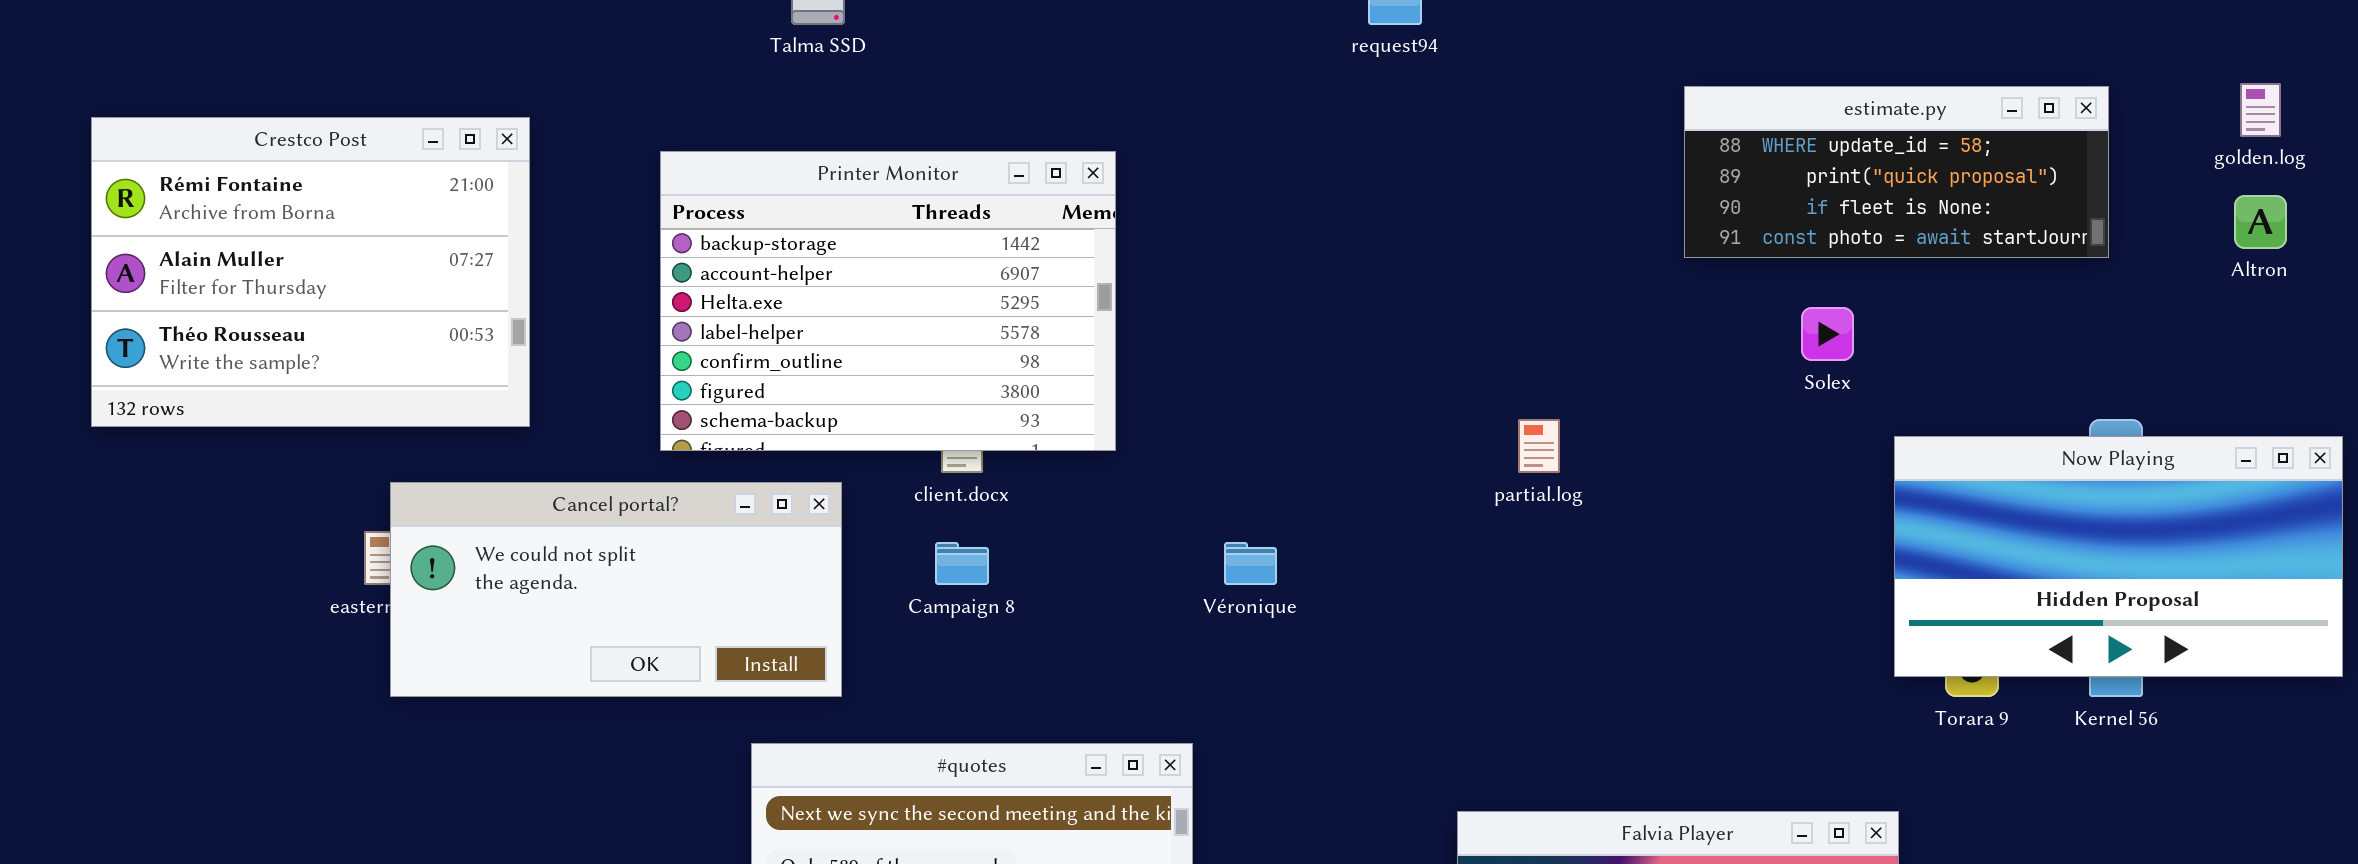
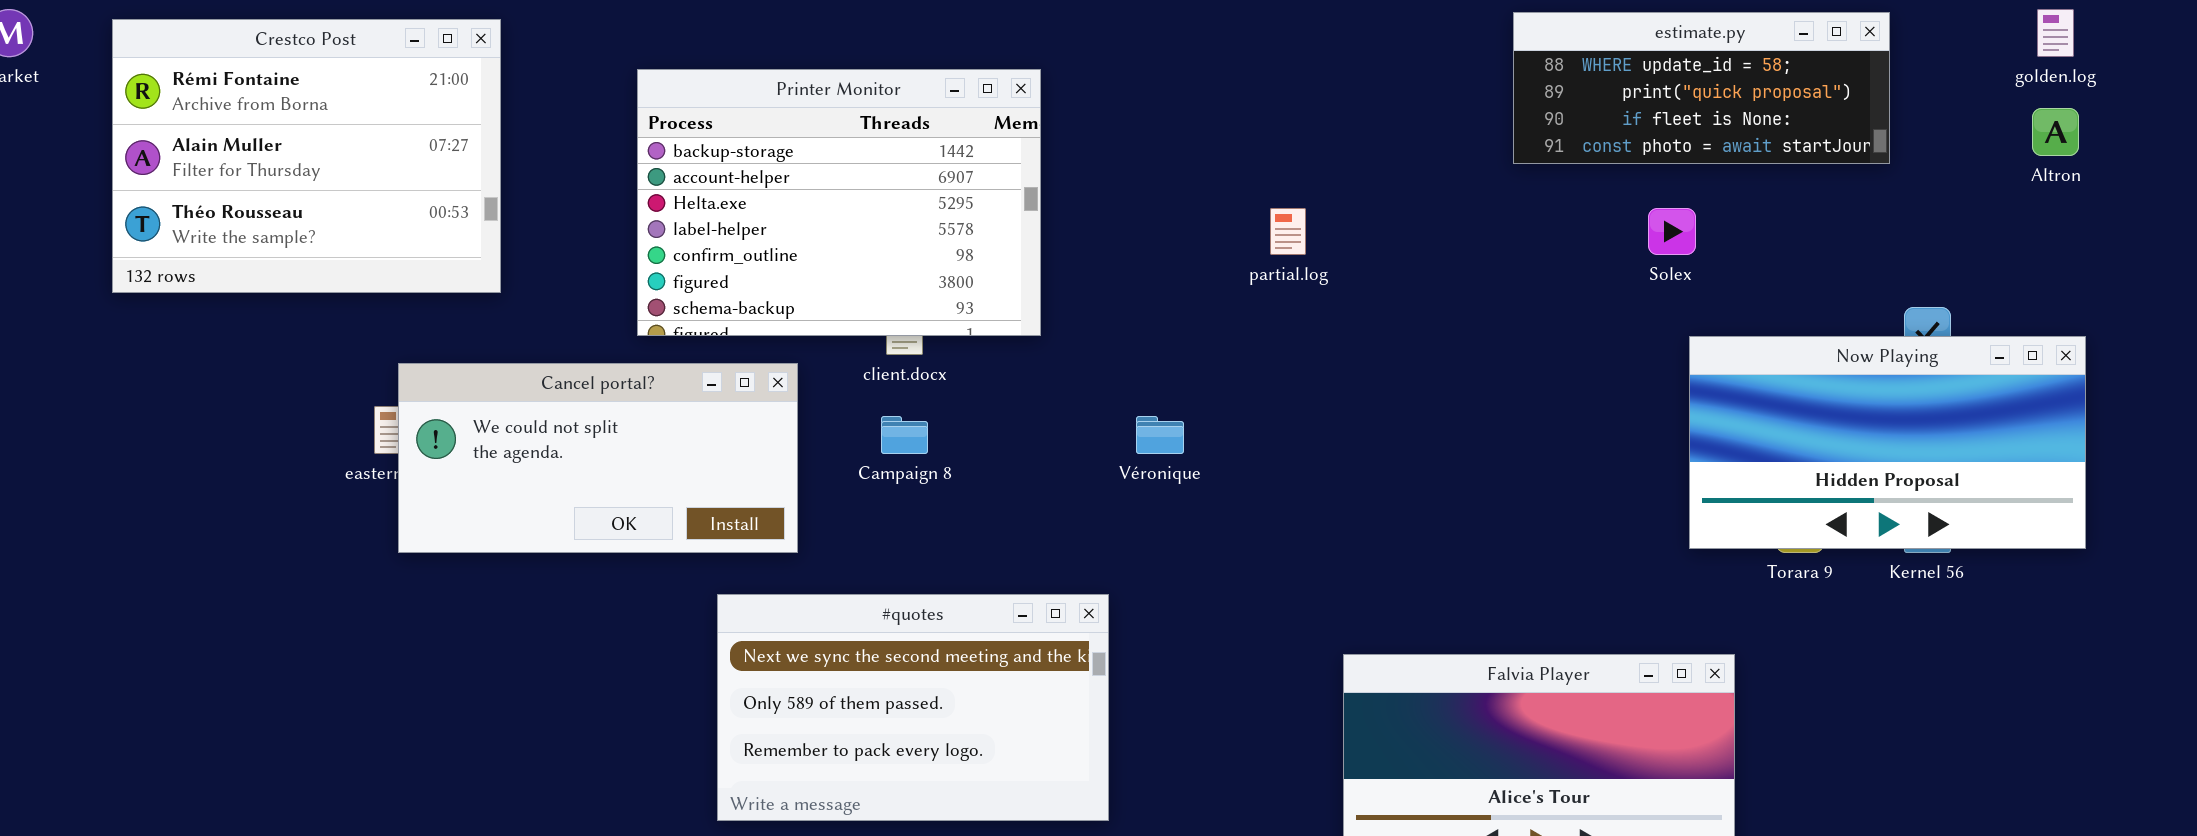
estimate.py: [1684,86,2109,258] -> [1513,12,1890,164], moved
Crestco Post: [91,117,530,427] -> [112,19,501,293], moved
partial.log: [1518,419,1560,473] -> [1270,208,1306,255], moved
Now Playing: [1894,436,2343,677] -> [1689,336,2086,549], moved

